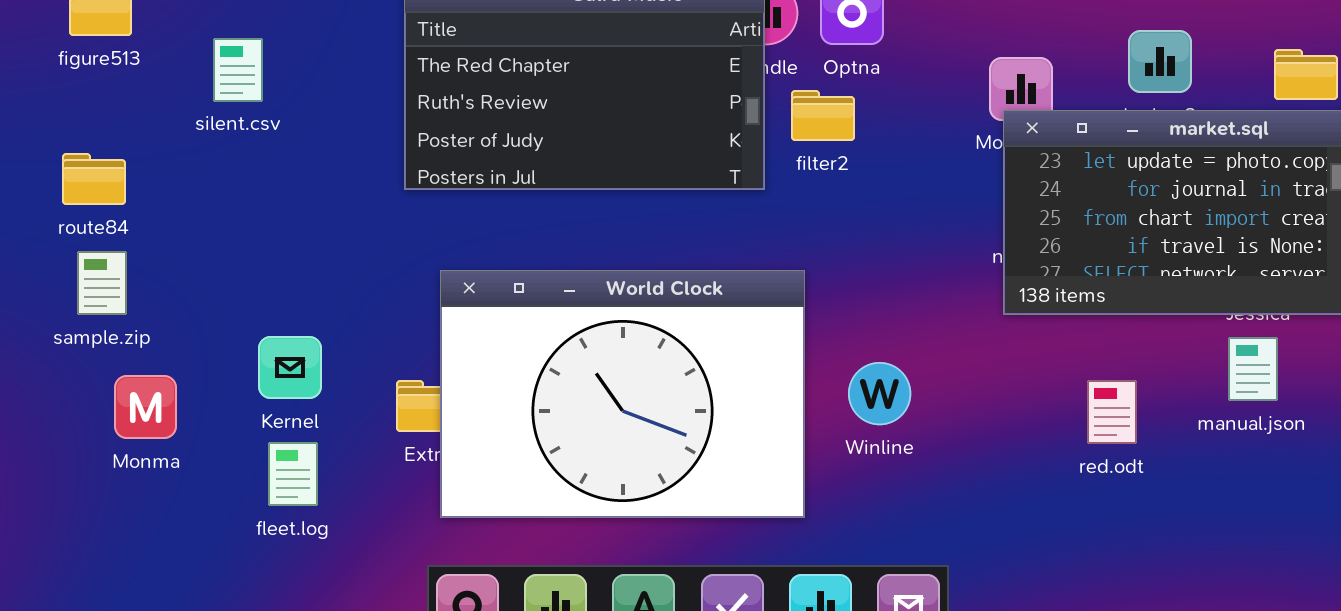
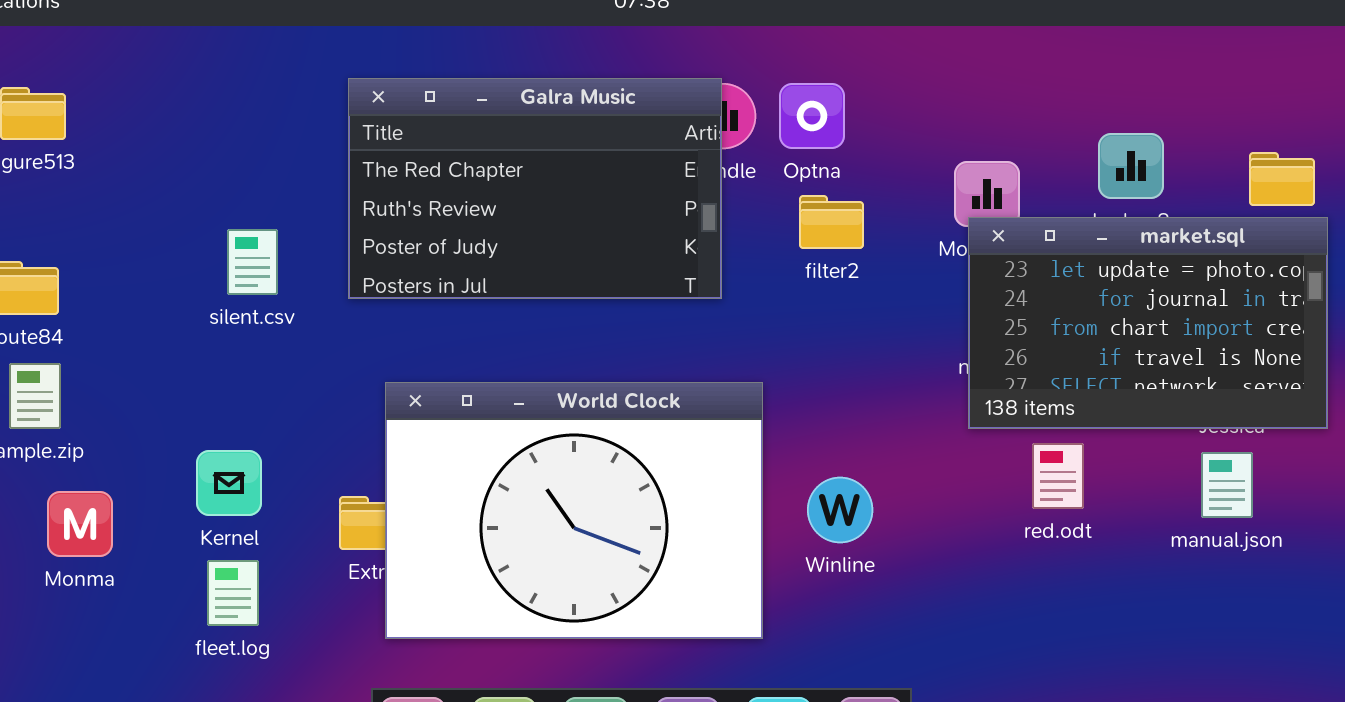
silent.csv: [213,38,263,102] -> [227,229,278,295], moved
filter2: [791,90,855,141] -> [799,195,864,249], moved
red.odt: [1087,380,1137,444] -> [1032,443,1084,509], moved

